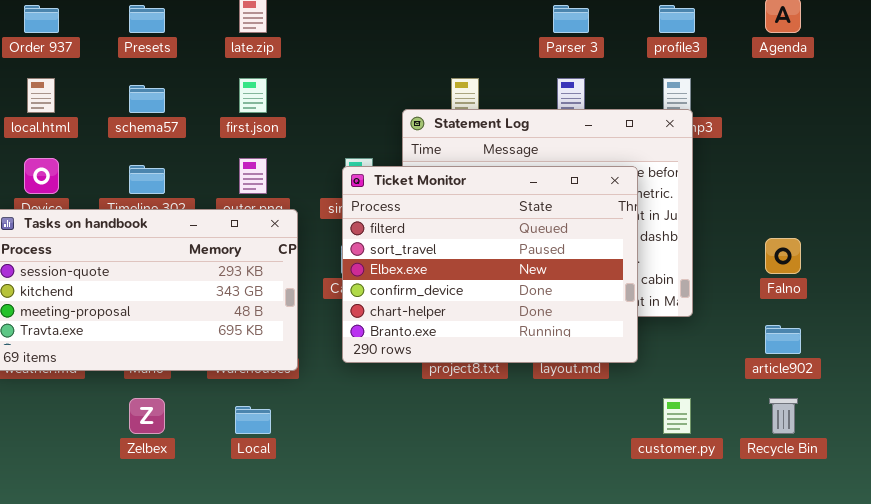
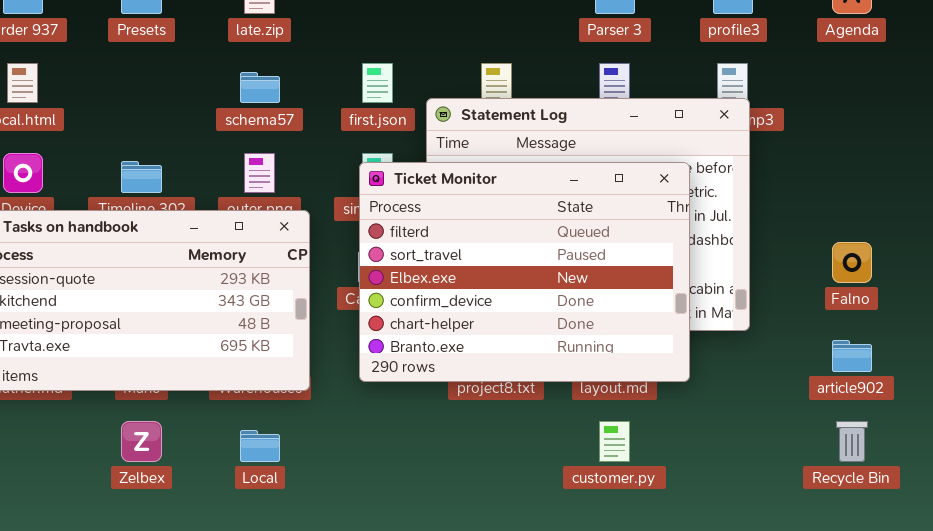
first.json: [239,78,267,113] -> [362,63,393,103], moved
schema57: [129,85,165,113] -> [240,72,280,103], moved
customer.py: [663,398,691,434] -> [599,421,630,462], moved

